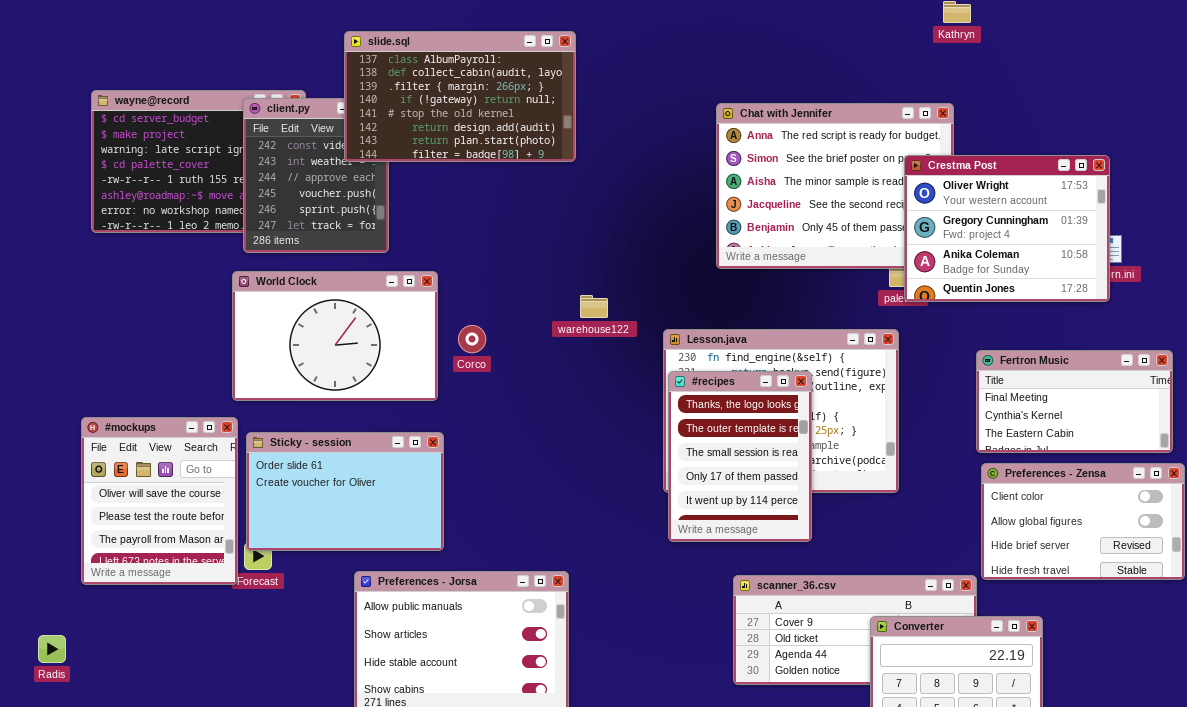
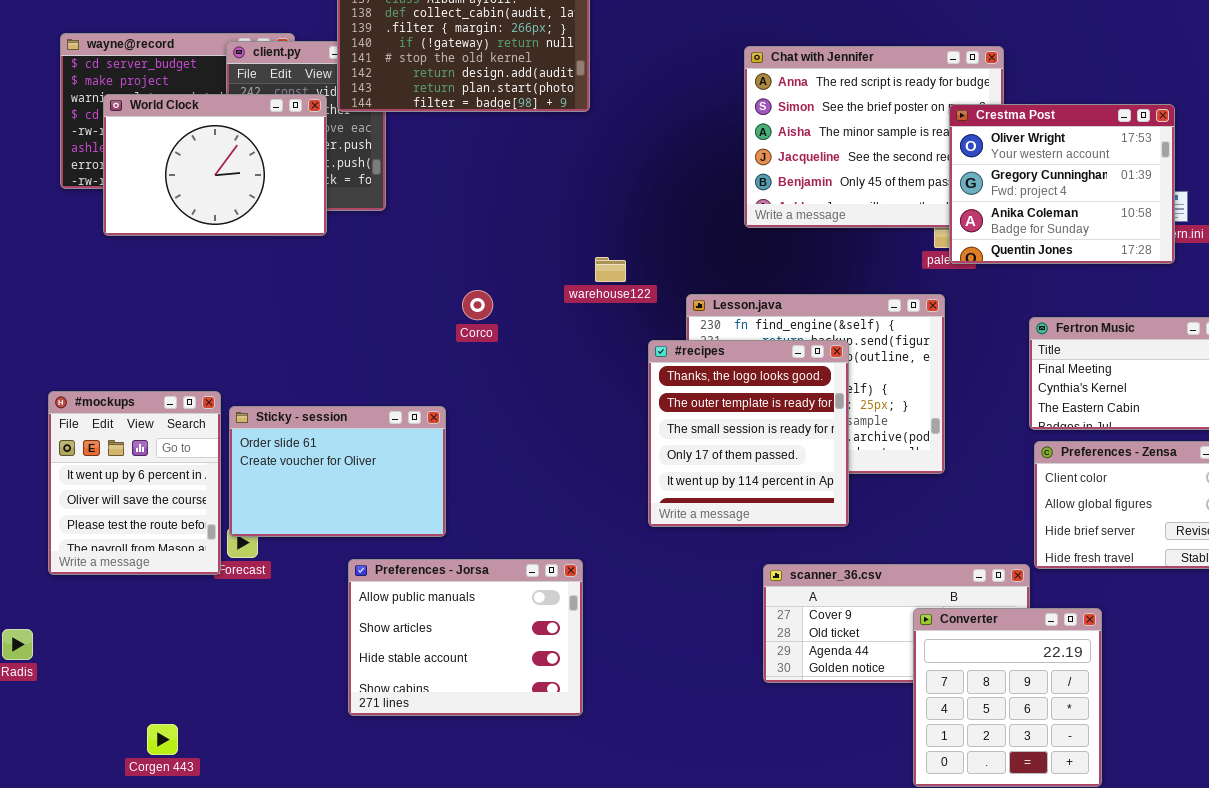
World Clock: [232,271,438,401] -> [103,94,327,236], moved
#recipes: [668,371,812,542] -> [648,340,849,527], resized
#mockups: [81,417,238,585] -> [48,391,221,575], scrolled up 1 row

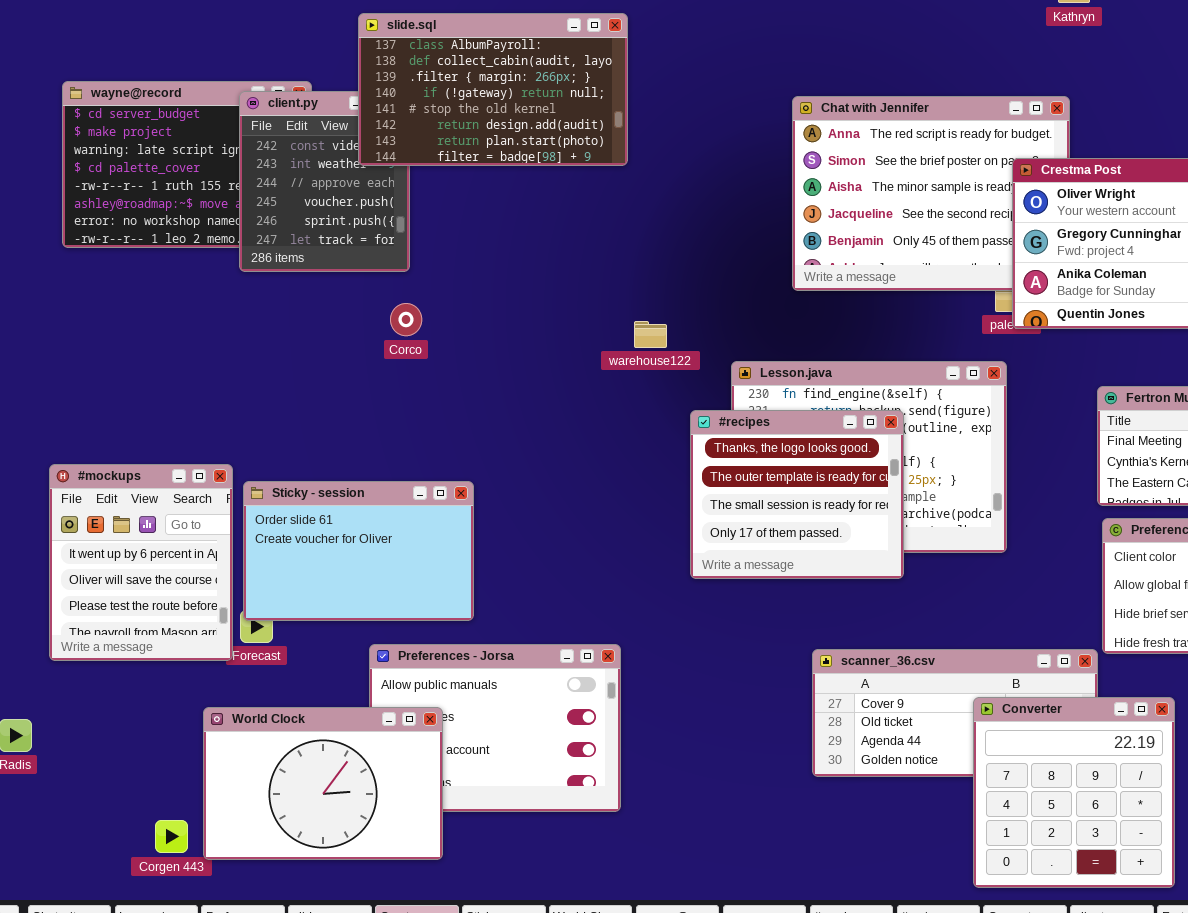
World Clock: [103,94,327,236] -> [203,707,443,860], moved
Corco: [462,290,493,320] -> [390,303,422,336], moved
#recipes: [648,340,849,527] -> [690,410,904,579], resized

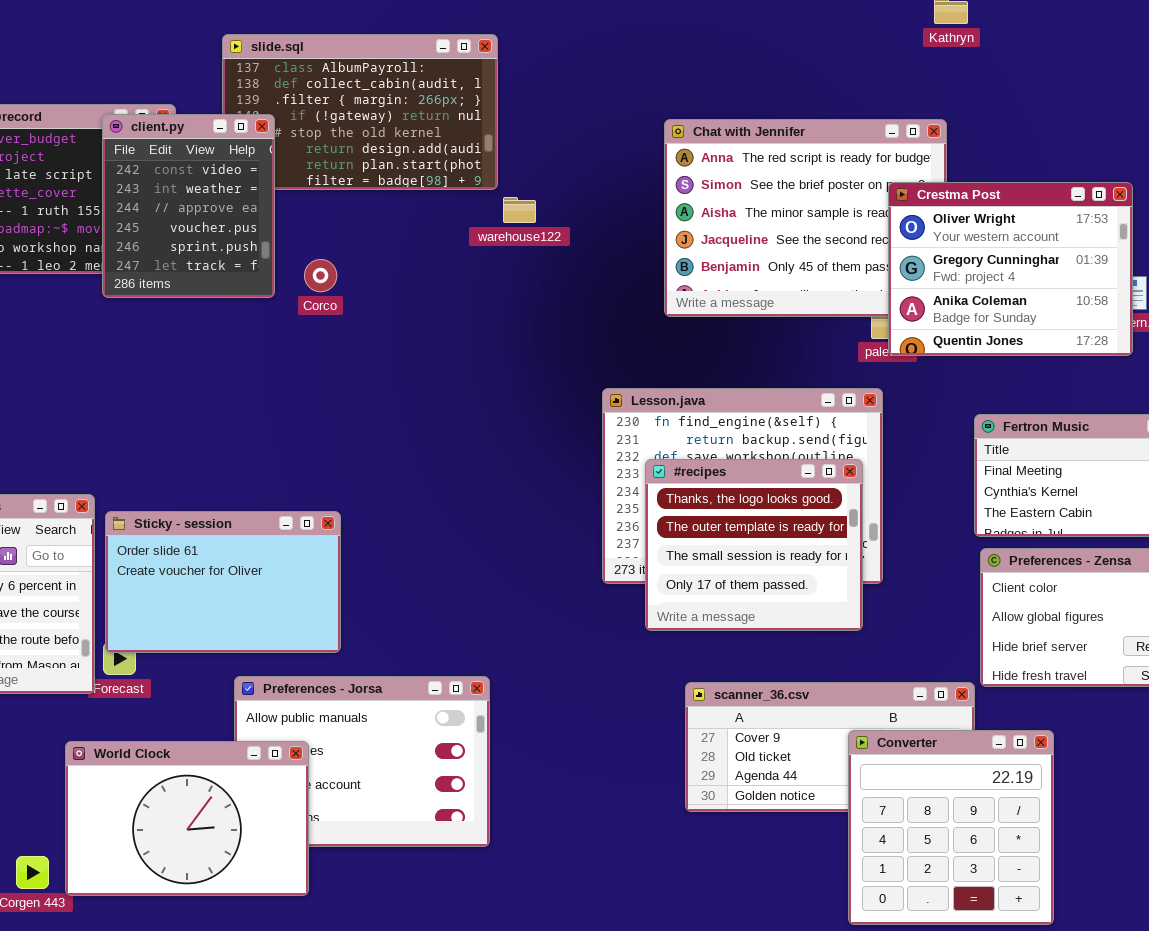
client.py: [239,91,410,272] -> [102,114,275,298], raised
Corco: [390,303,422,336] -> [304,259,337,292], moved
warehouse122: [634,321,667,348] -> [503,197,536,223], moved
#recipes: [690,410,904,579] -> [645,459,863,631], moved

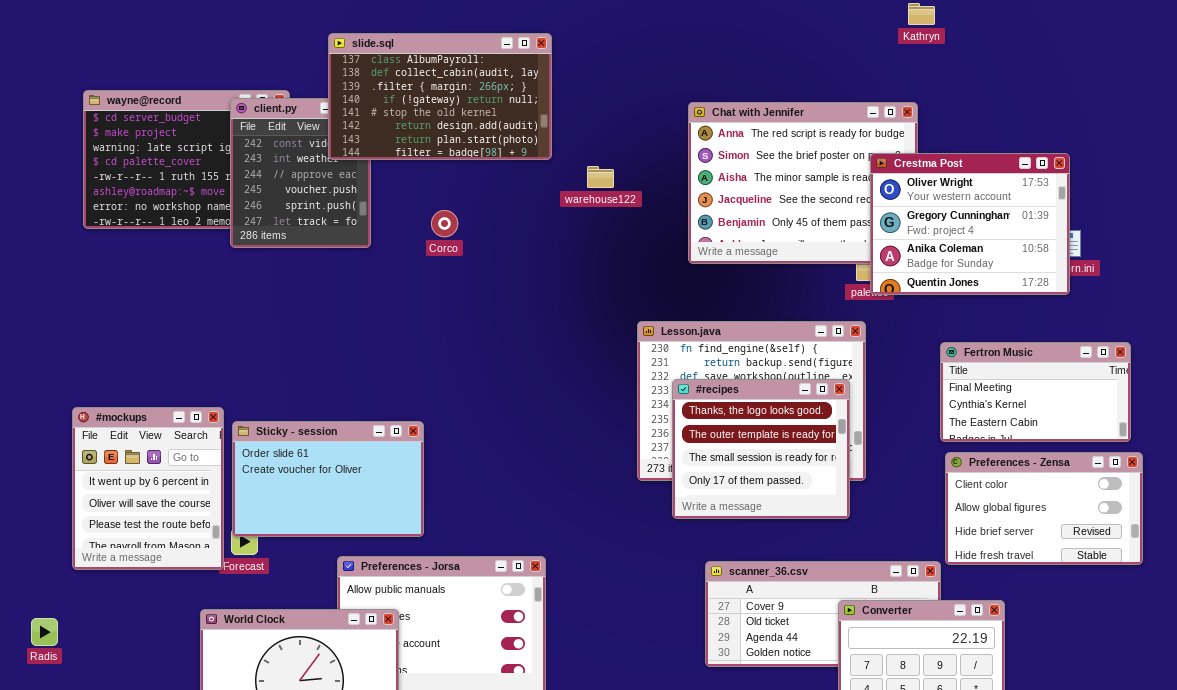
slide.sql: [222,34,498,190] -> [328,33,552,160], raised
warehouse122: [503,197,536,223] -> [587,166,614,188], moved
Corco: [304,259,337,292] -> [431,210,458,237], moved

